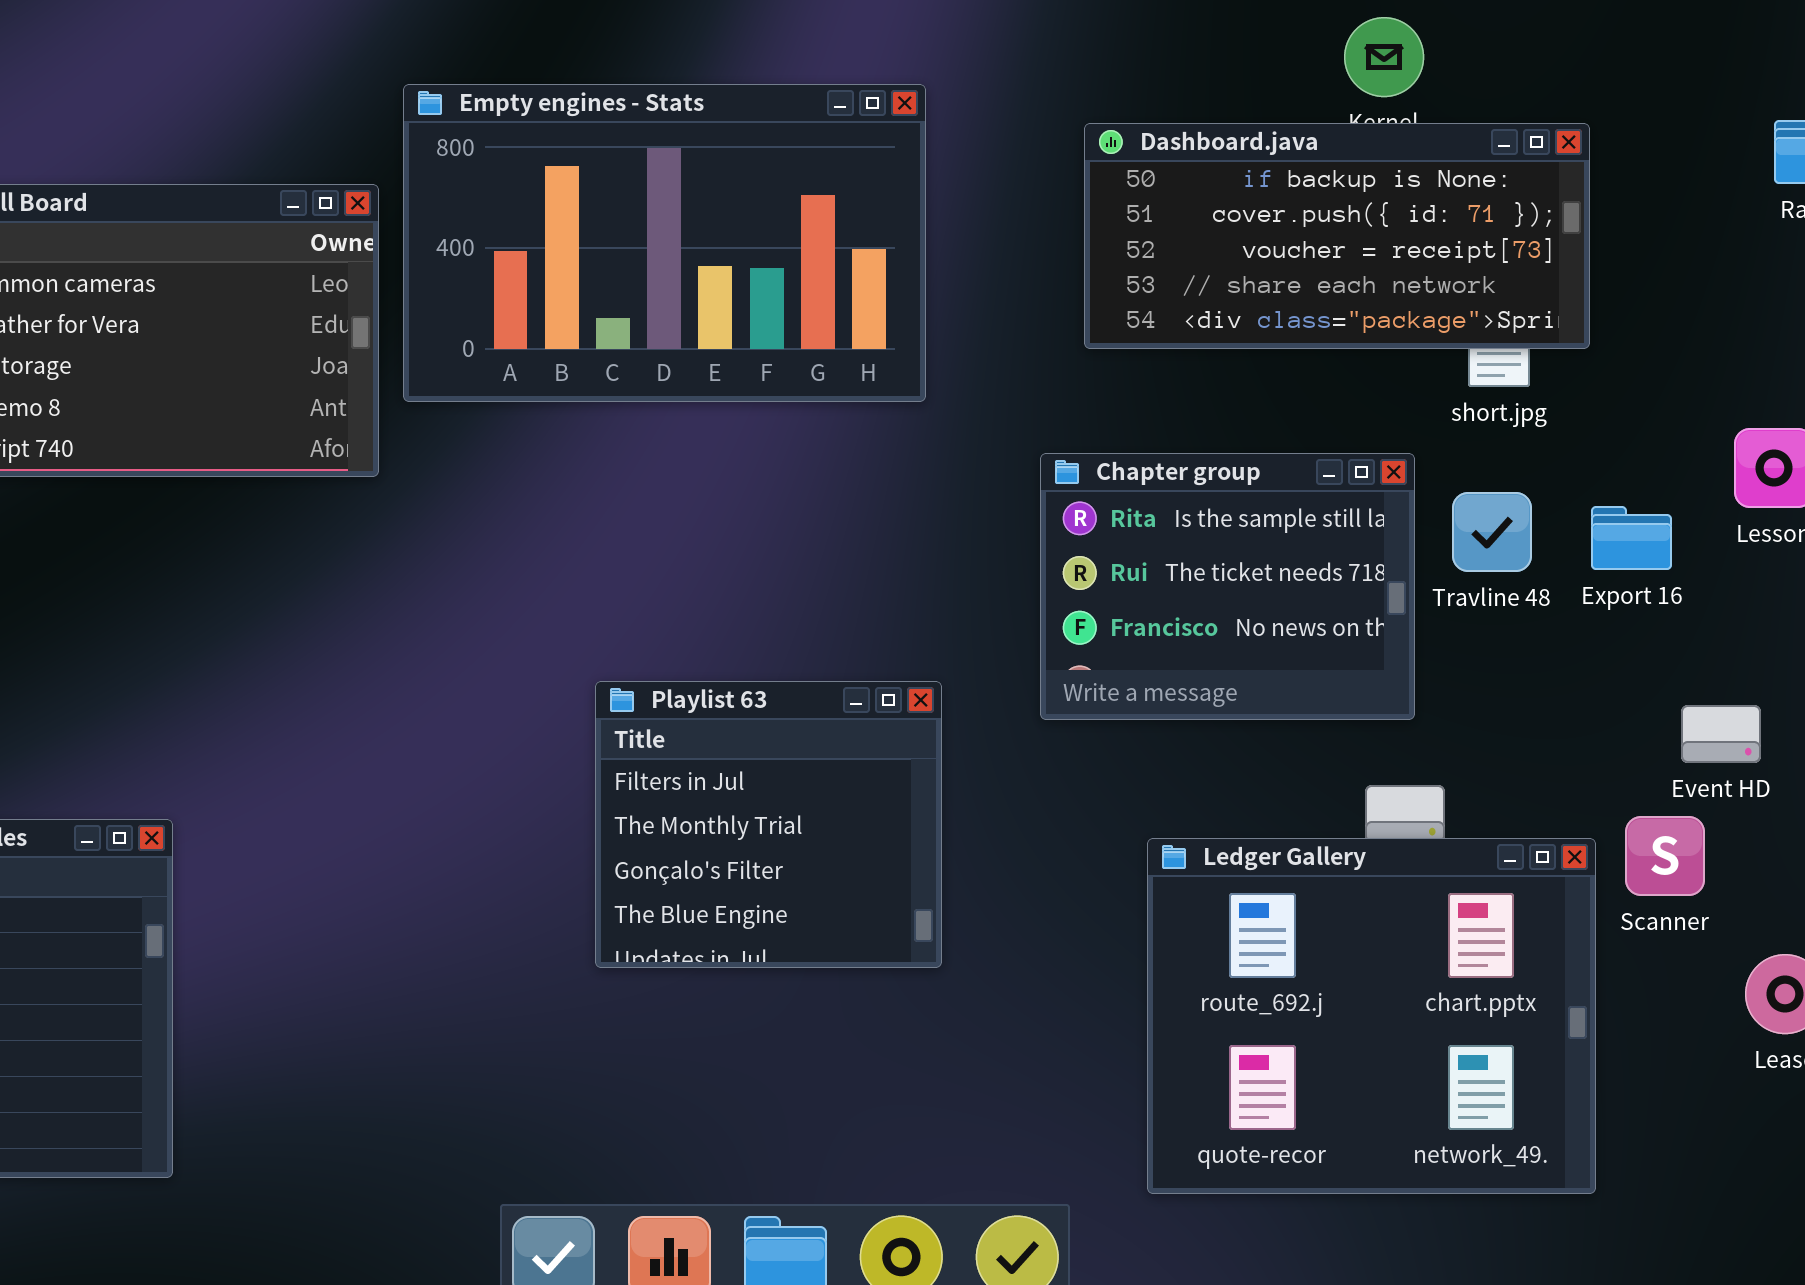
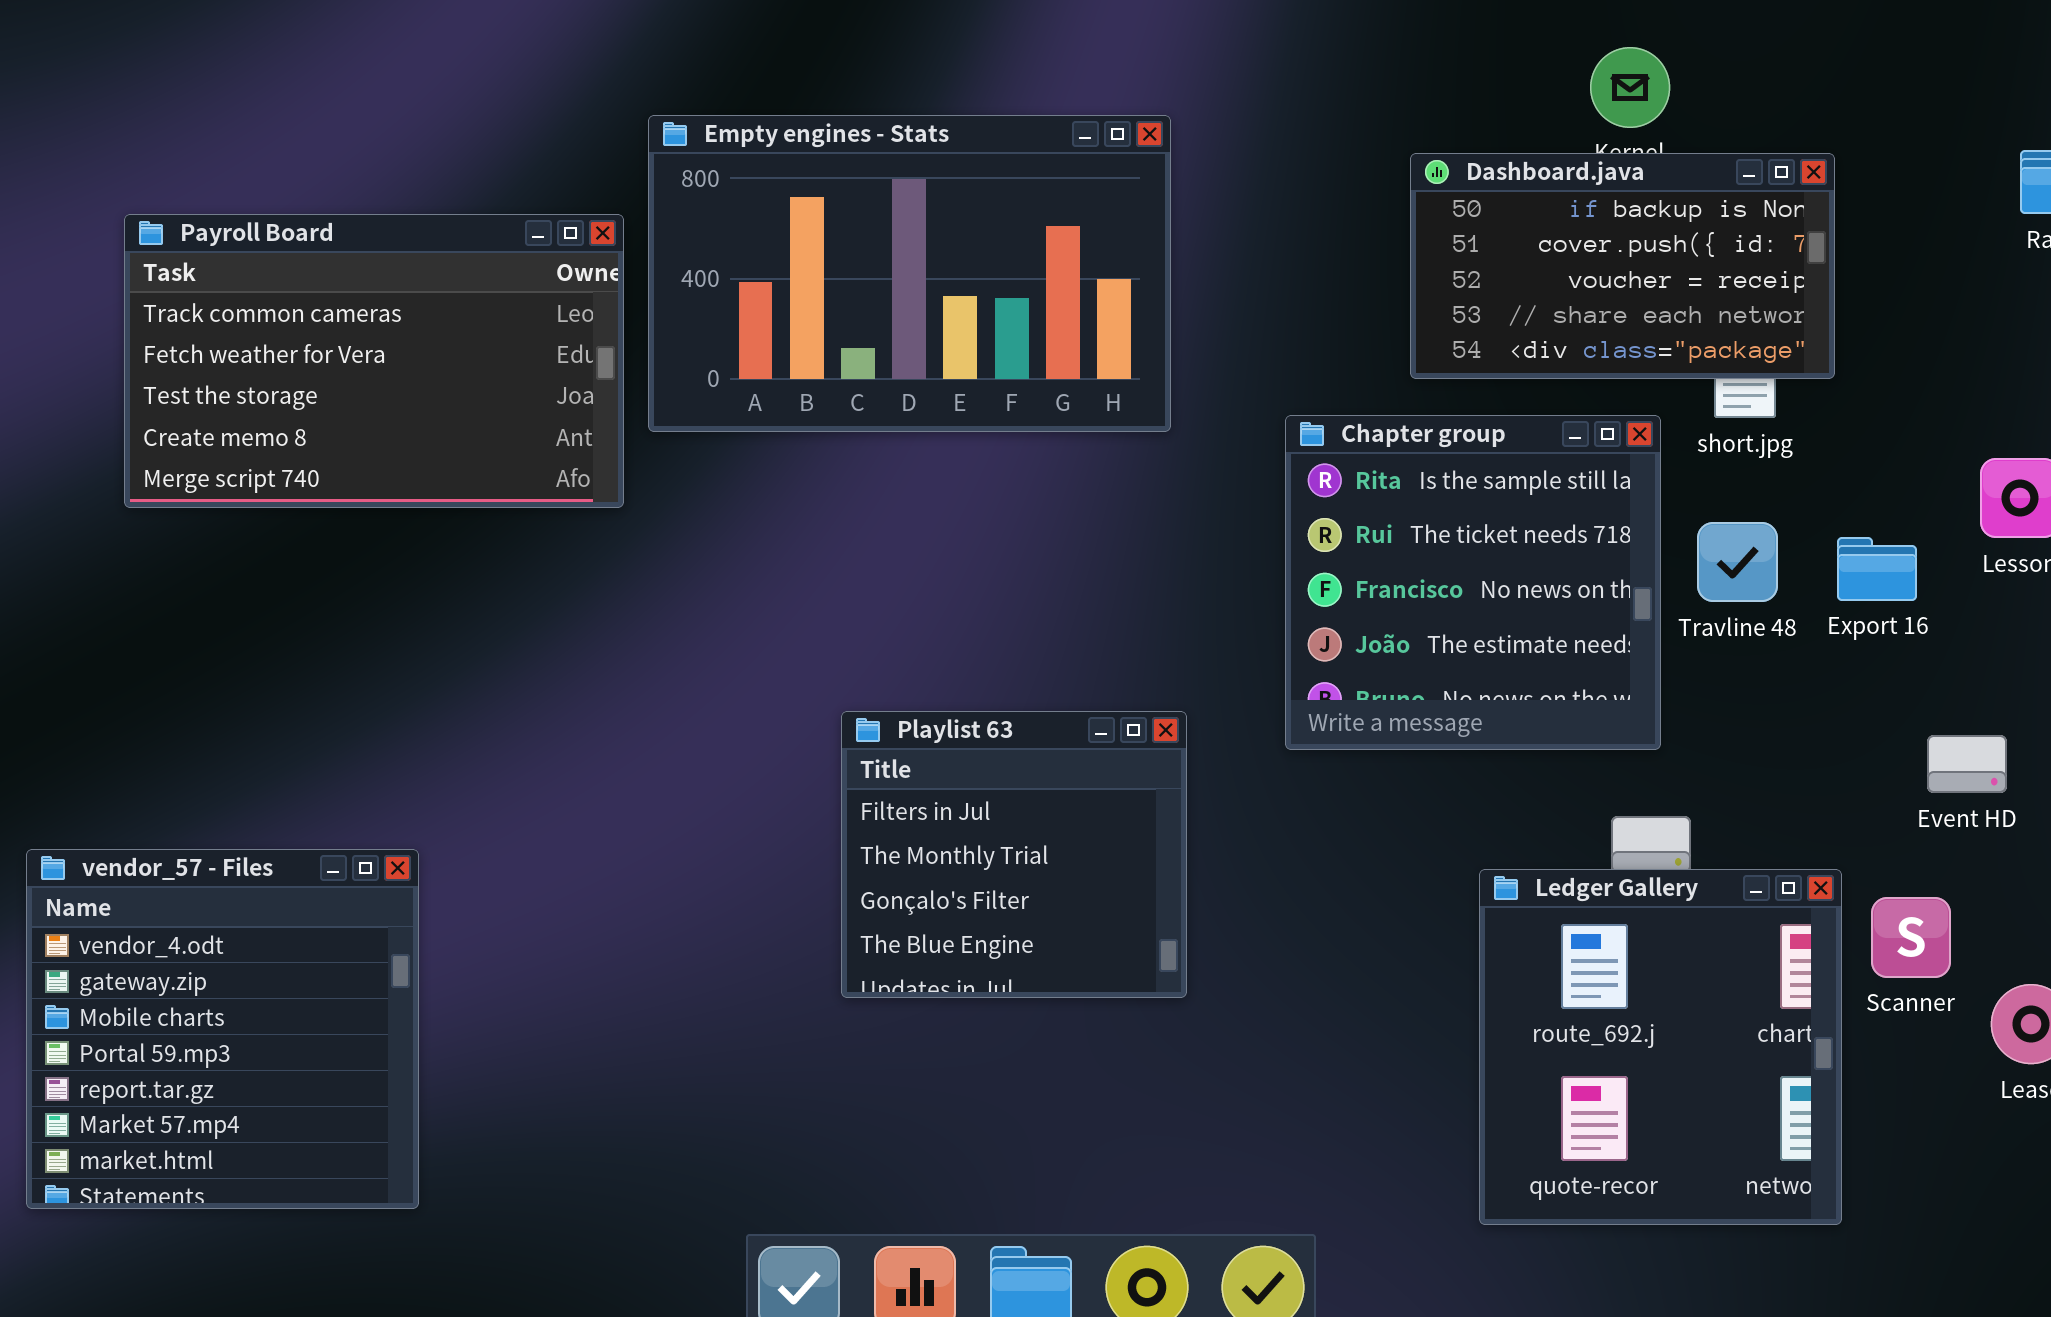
Dashboard.java: [1084,123,1590,349] -> [1410,153,1835,379], resized
Chapter group: [1040,453,1415,720] -> [1285,415,1661,750], resized
Scanner: [1625,816,1705,896] -> [1871,897,1951,978], moved
Ledger Gallery: [1147,838,1596,1194] -> [1479,869,1842,1225], resized

